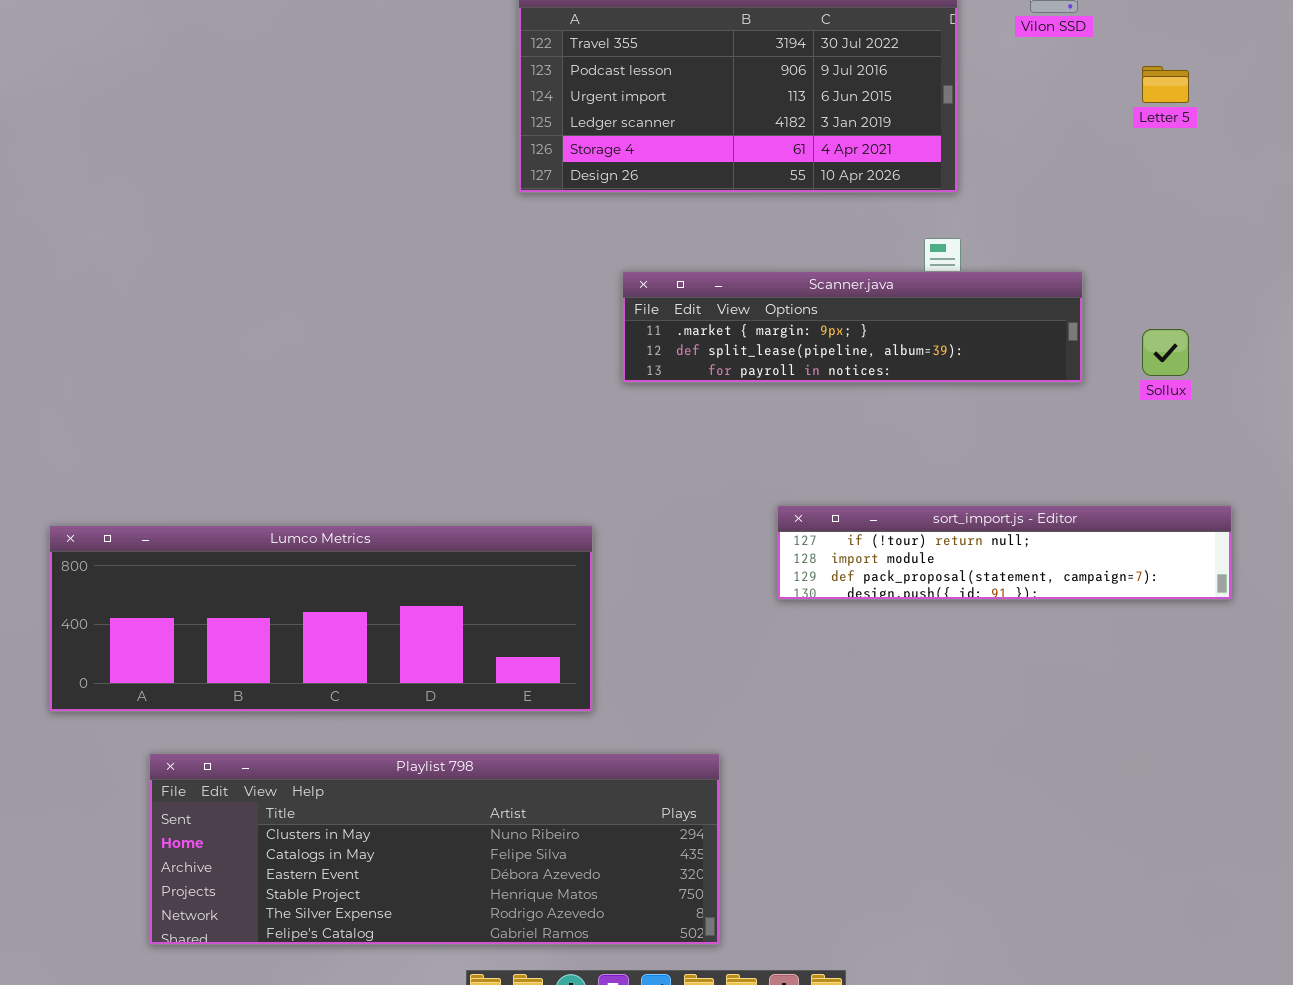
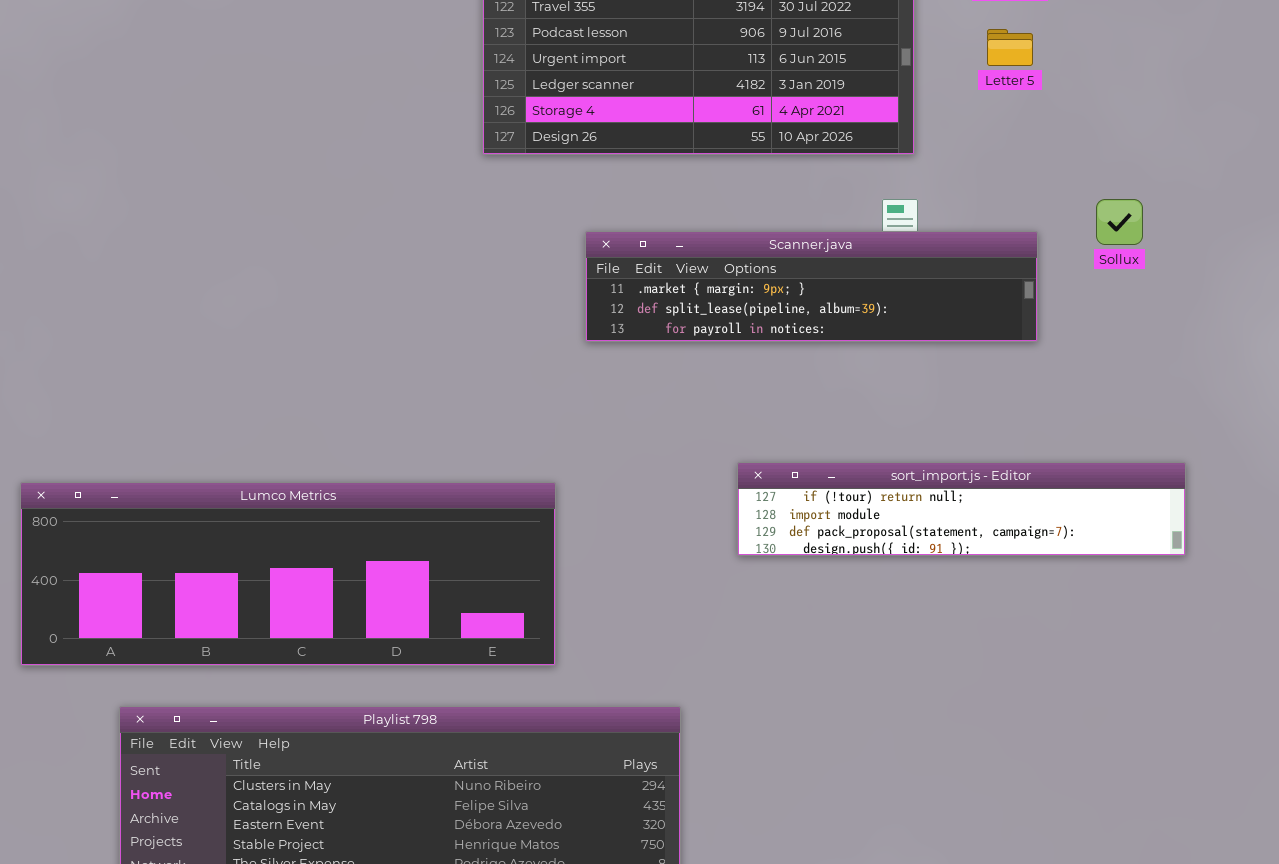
Letter 5: [1142,66,1189,103] -> [987,29,1033,66], moved
Sollux: [1142,329,1189,376] -> [1096,199,1143,245], moved

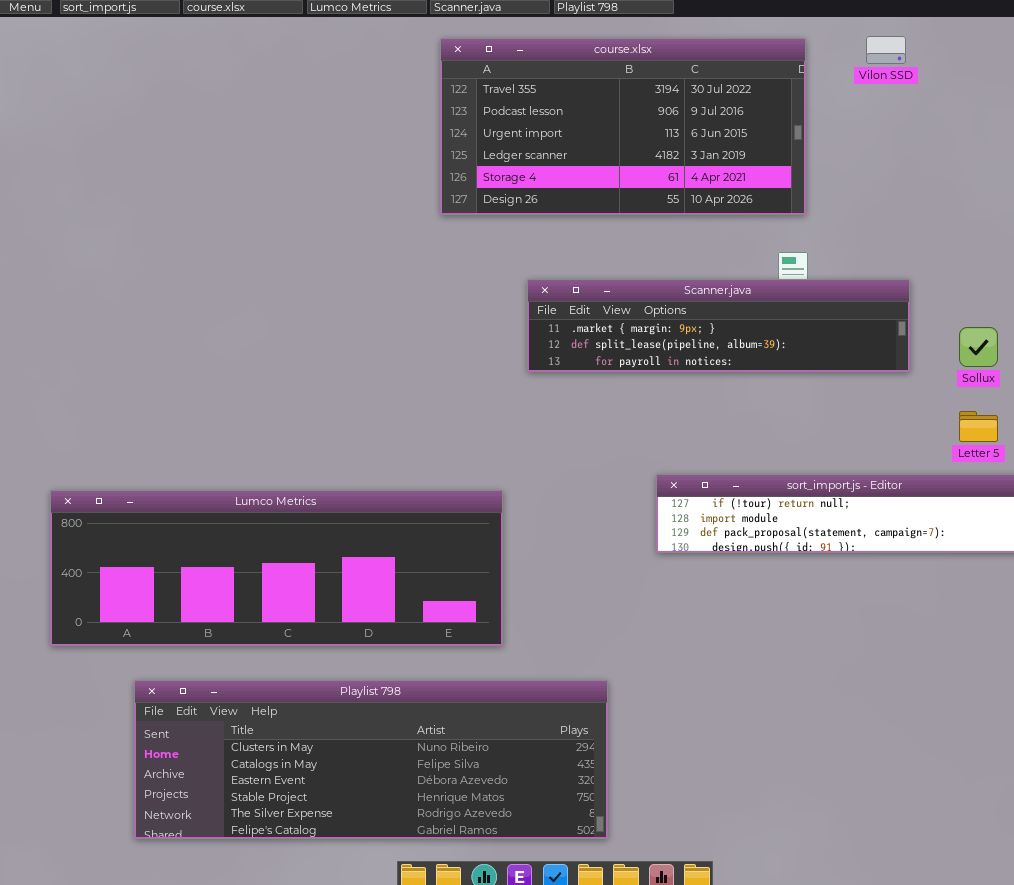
Letter 5: [987,29,1033,66] -> [959,411,998,442], moved
Sollux: [1096,199,1143,245] -> [959,327,998,367], moved

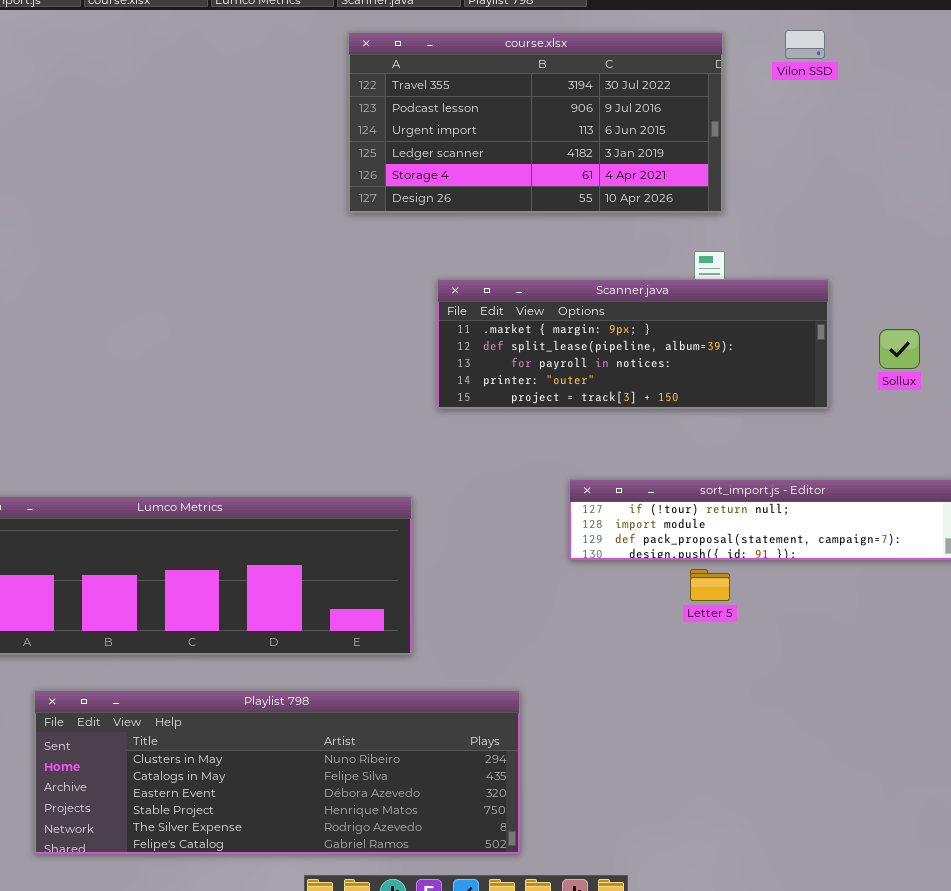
Scanner.java: [527,279,910,372] -> [437,279,829,409], resized
Letter 5: [959,411,998,442] -> [690,569,730,601], moved

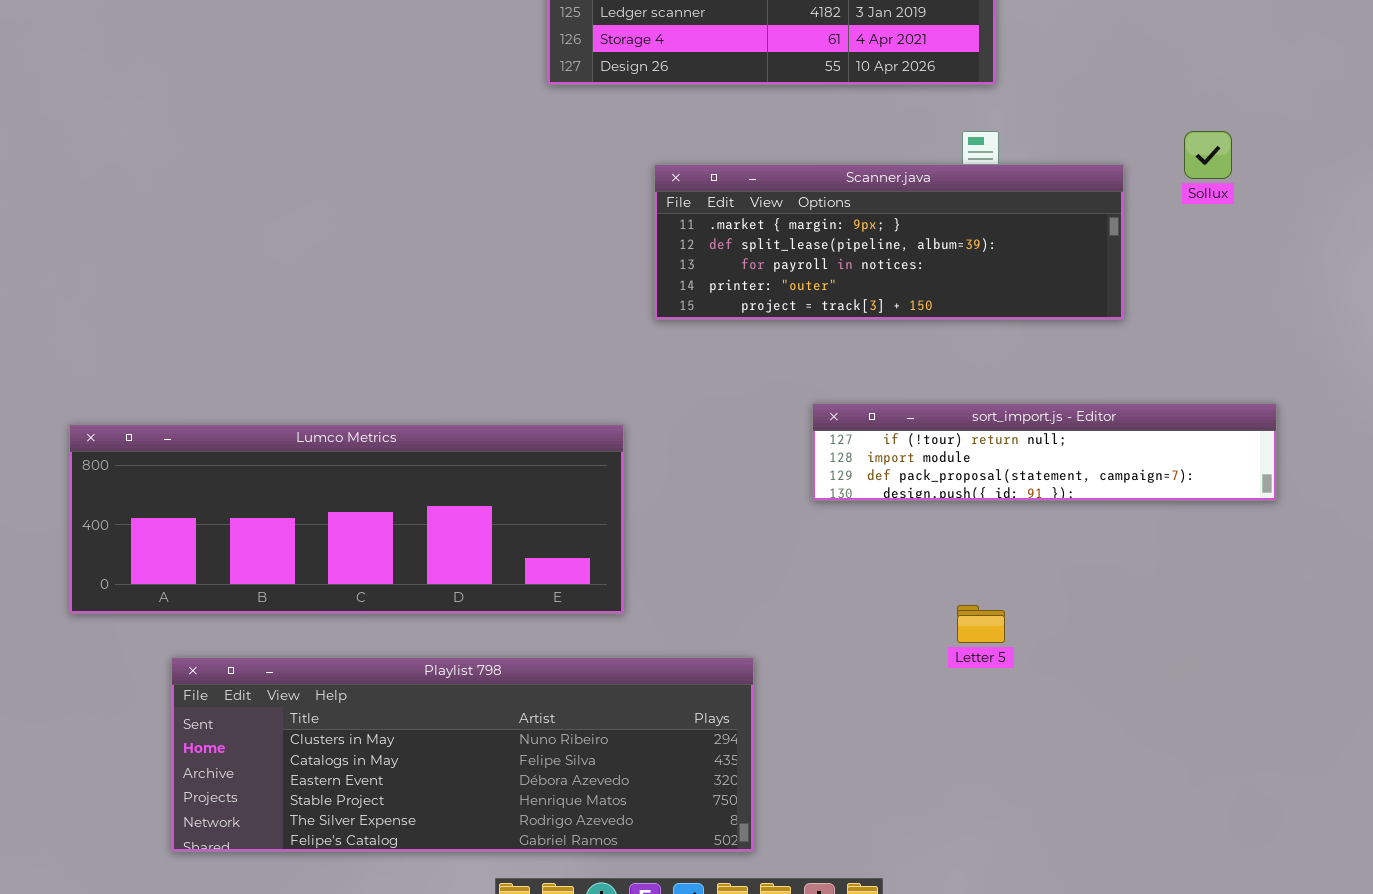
Sollux: [879,329,920,369] -> [1184,131,1232,179], moved
Letter 5: [690,569,730,601] -> [957,605,1005,643], moved

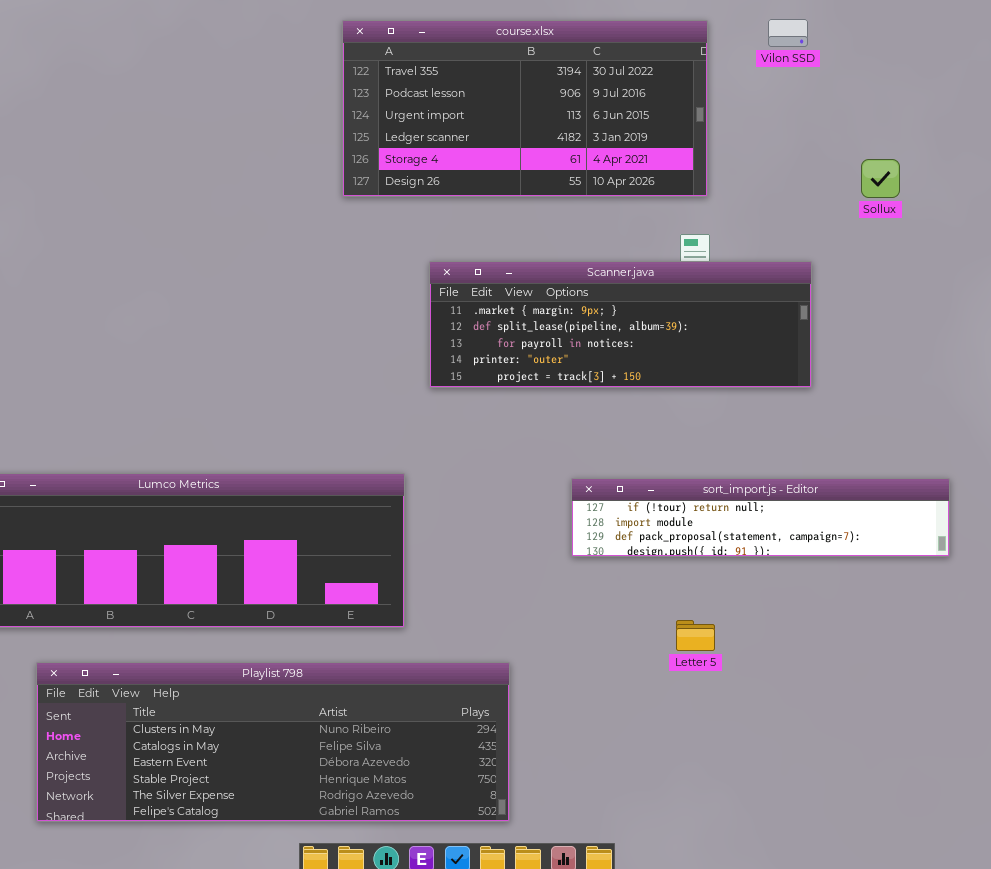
Sollux: [1184,131,1232,179] -> [861,159,900,198], moved
sort_import.js - Editor: [812,403,1277,501] -> [571,478,950,557], moved

